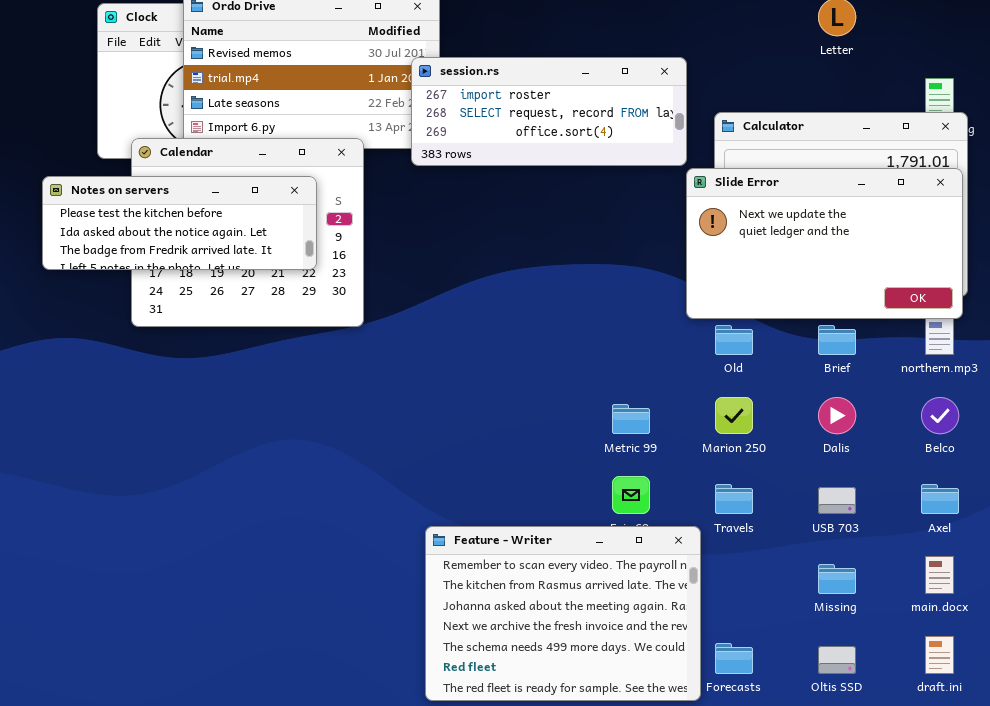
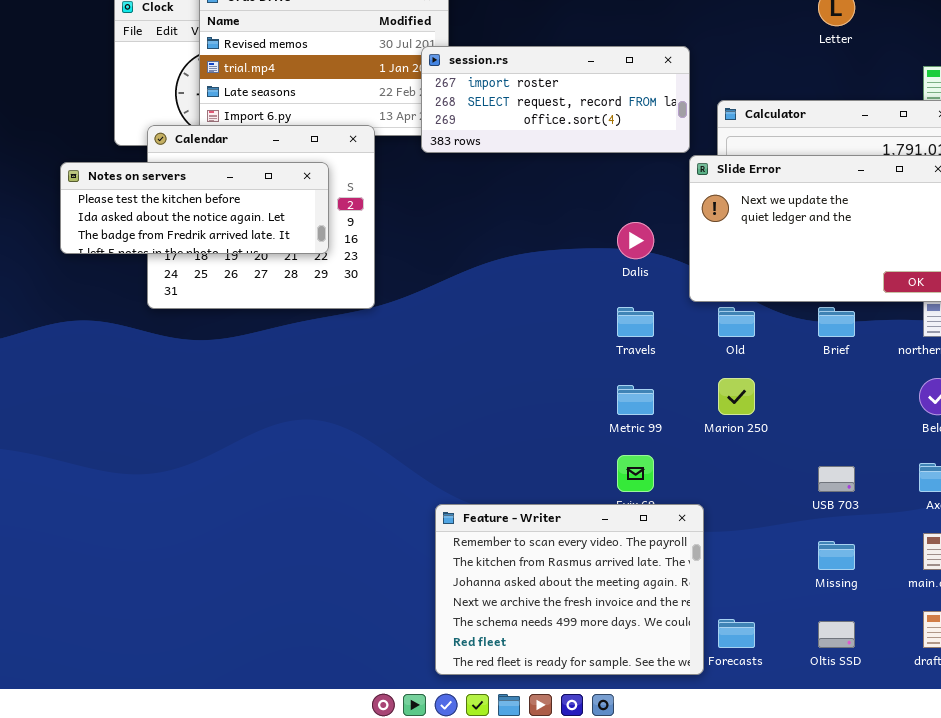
Dalis: [818,397,856,434] -> [617,222,654,259], moved
Travels: [715,484,753,514] -> [617,307,654,337], moved

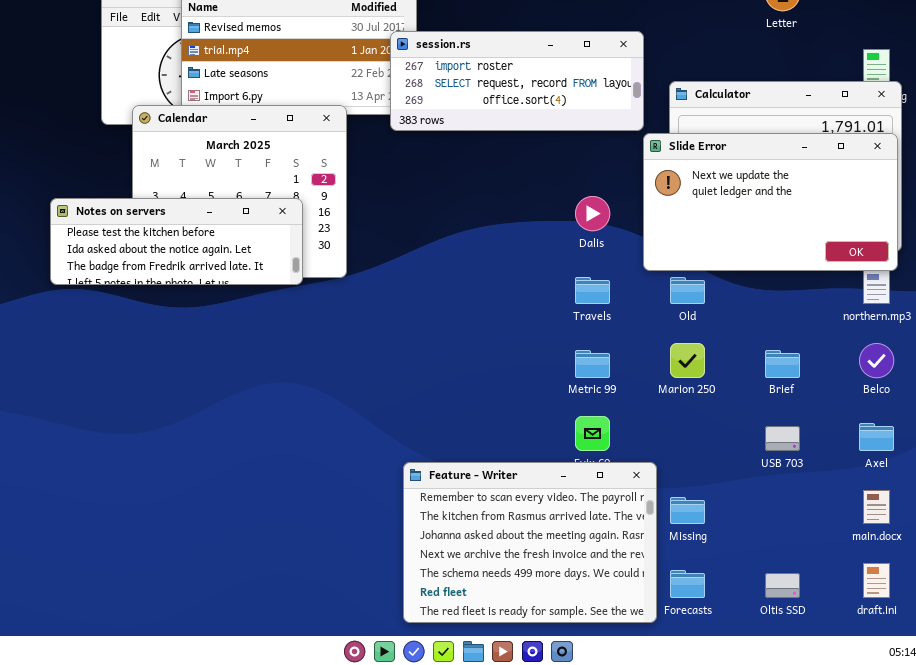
Notes on servers: [60,162,329,254] -> [50,198,303,285], moved
Brief: [818,307,855,337] -> [765,350,800,378], moved
Missing: [818,541,855,570] -> [670,497,705,524], moved

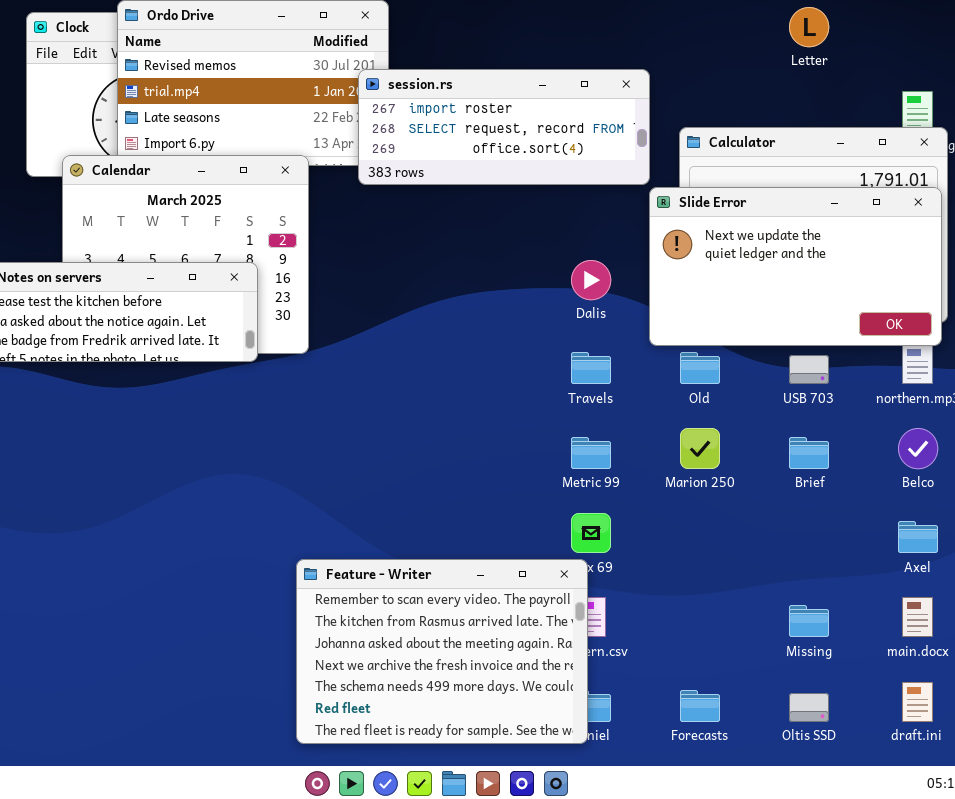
USB 703: [765,426,800,451] -> [789,355,829,384], moved
Feature - Writer: [403,462,657,623] -> [296,559,588,744], moved
Missing: [670,497,705,524] -> [789,605,829,637], moved

